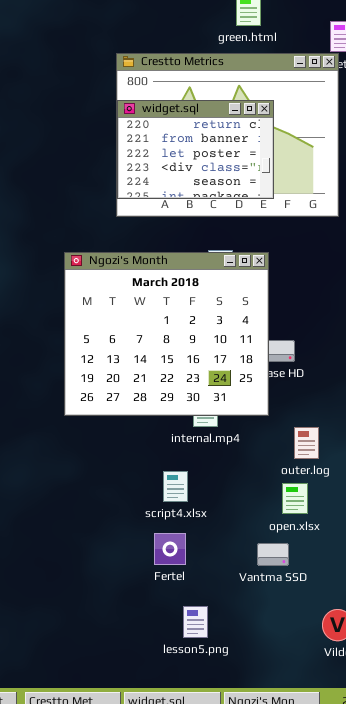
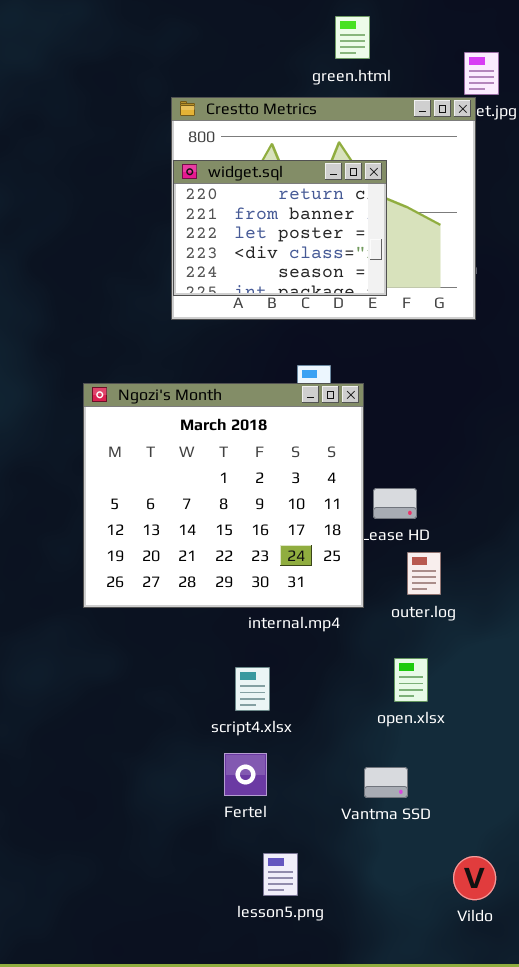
Ngozi's Month: [64,252,269,416] -> [83,383,364,608], moved
outer.log: [294,427,319,459] -> [407,552,441,595], moved
open.xlsx: [282,483,308,514] -> [394,658,428,702], moved

